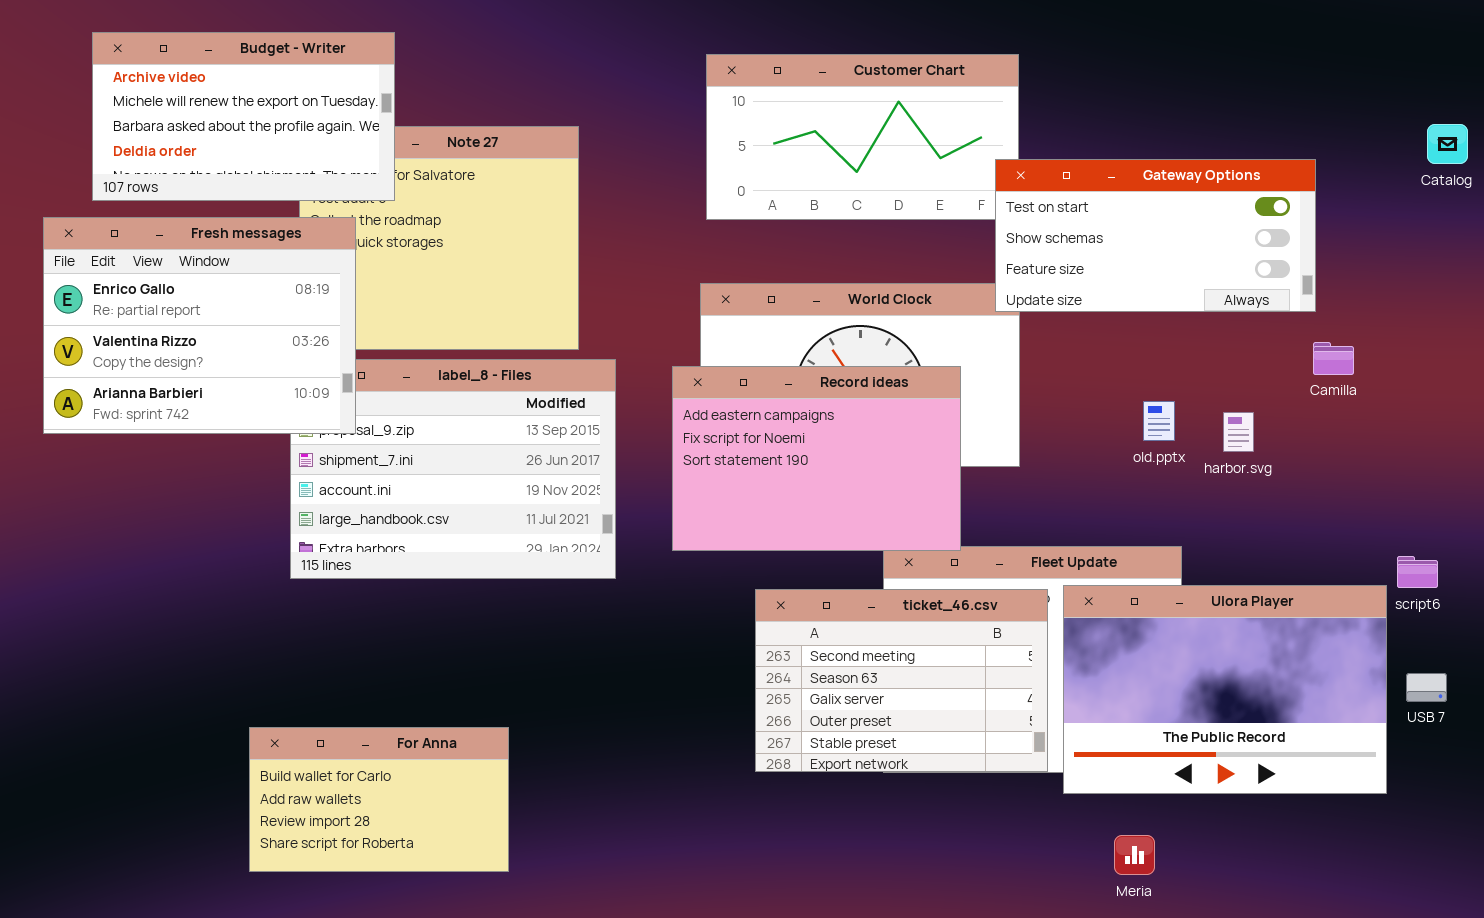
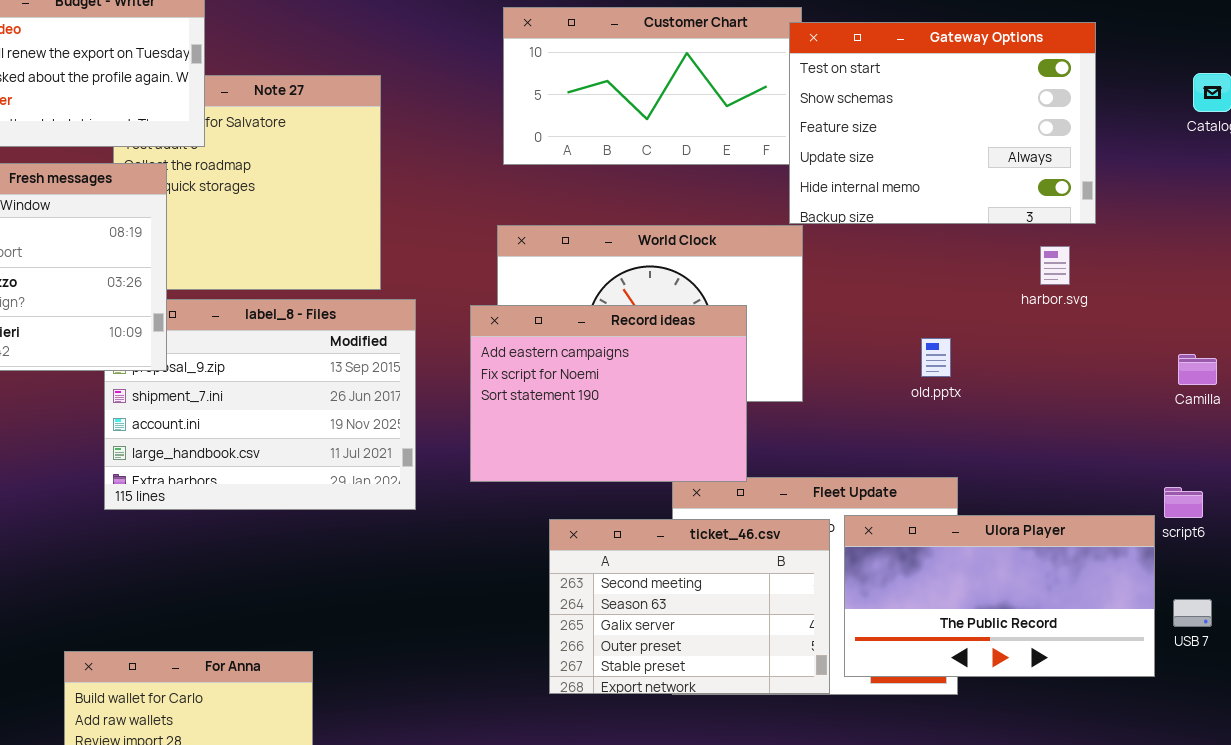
Gateway Options: [995,159,1316,312] -> [789,22,1096,224], moved, resized
Camilla: [1313,342,1354,375] -> [1178,354,1217,385], moved
harbor.svg: [1223,412,1254,452] -> [1040,246,1070,285], moved
Ulora Player: [1063,585,1387,794] -> [844,515,1155,677], resized

